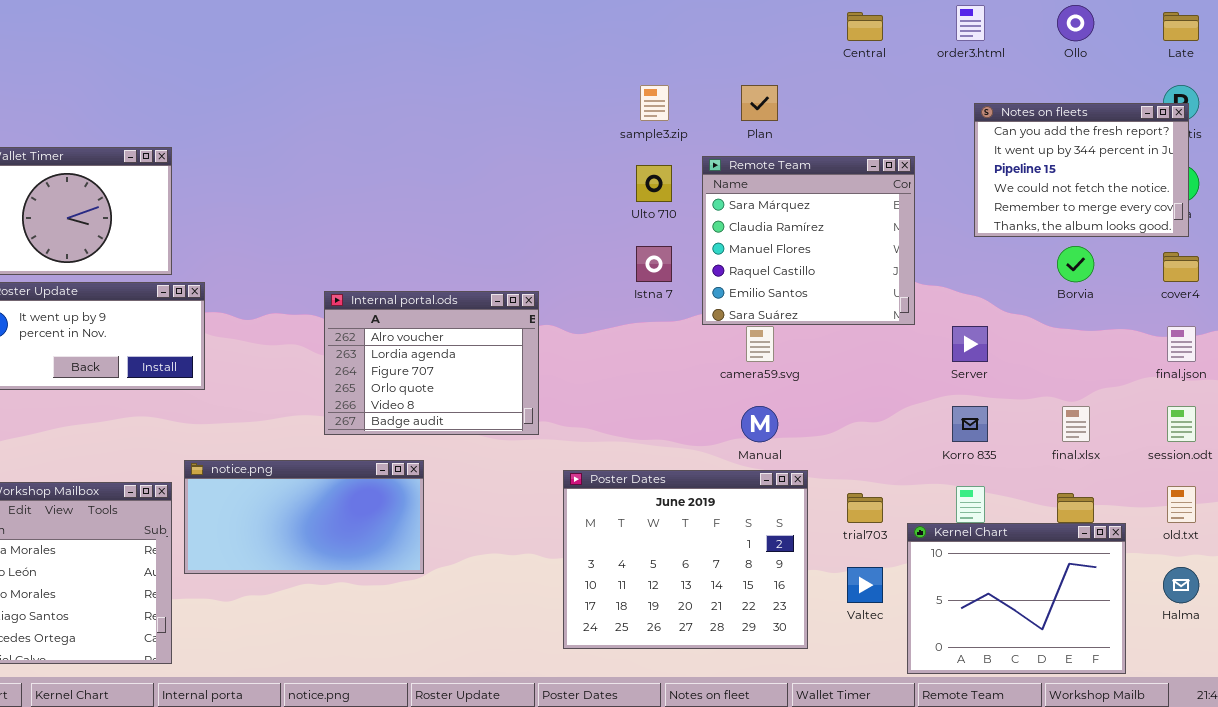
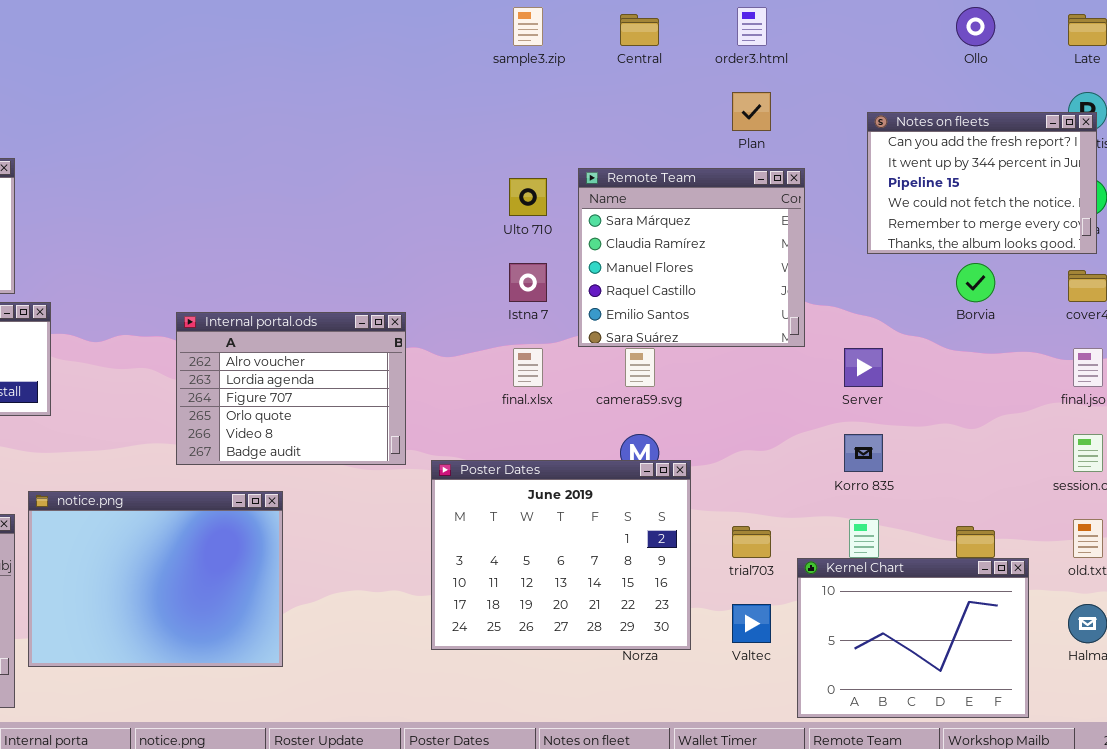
order3.html: [956,5,985,41] -> [737,7,767,46], moved
Central: [847,12,883,41] -> [620,14,659,46], moved
sample3.zip: [640,85,669,121] -> [513,7,543,46], moved
Plan: [741,85,778,121] -> [732,92,771,131], moved
final.xlsx: [1062,406,1090,442] -> [513,348,543,387], moved
notice.png: [184,460,424,574] -> [28,491,283,667], resized
Poster Dates: [563,470,808,649] -> [431,460,691,650], moved

